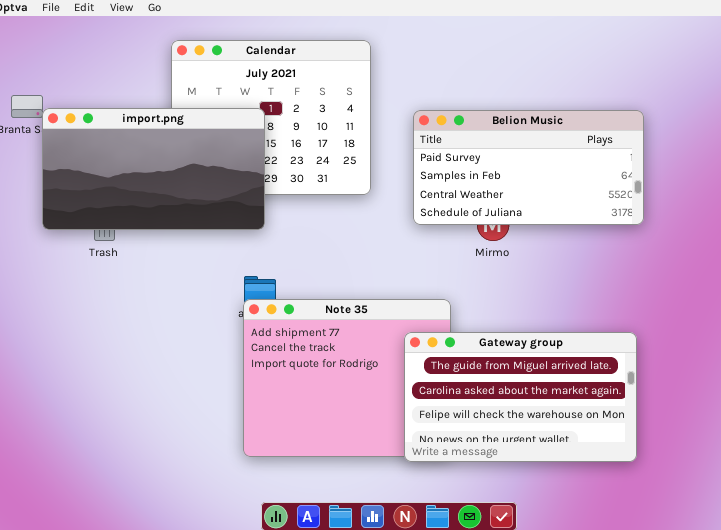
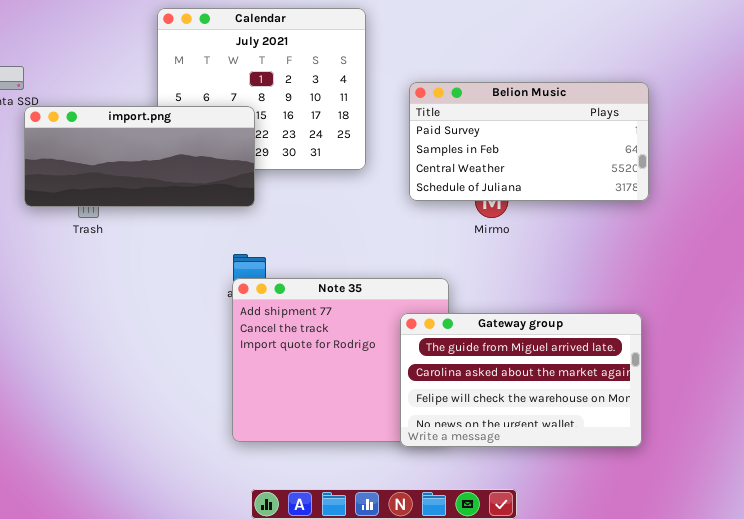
import.png: [42,108,265,230] -> [24,106,255,207], resized

